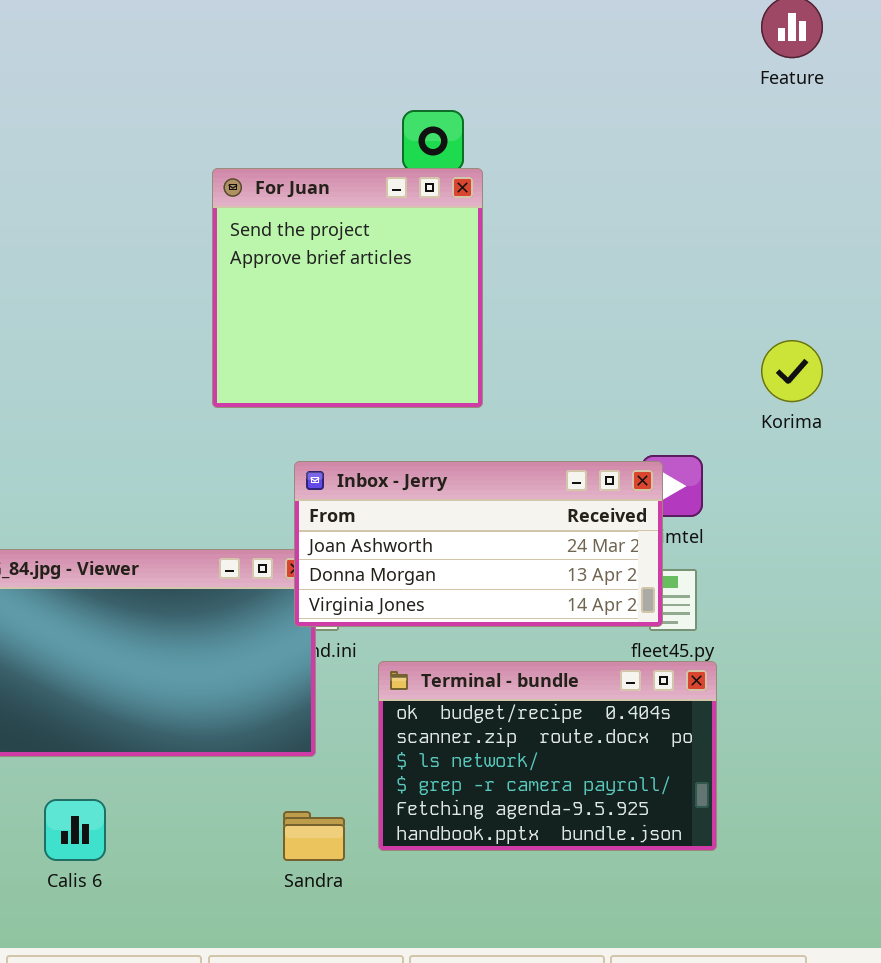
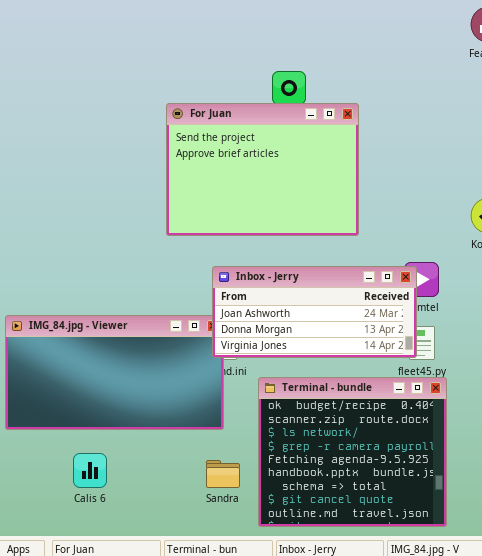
For Juan: [212,168,483,408] -> [166,103,359,236], resized
Terminal - bundle: [378,661,717,851] -> [258,377,447,527], resized

